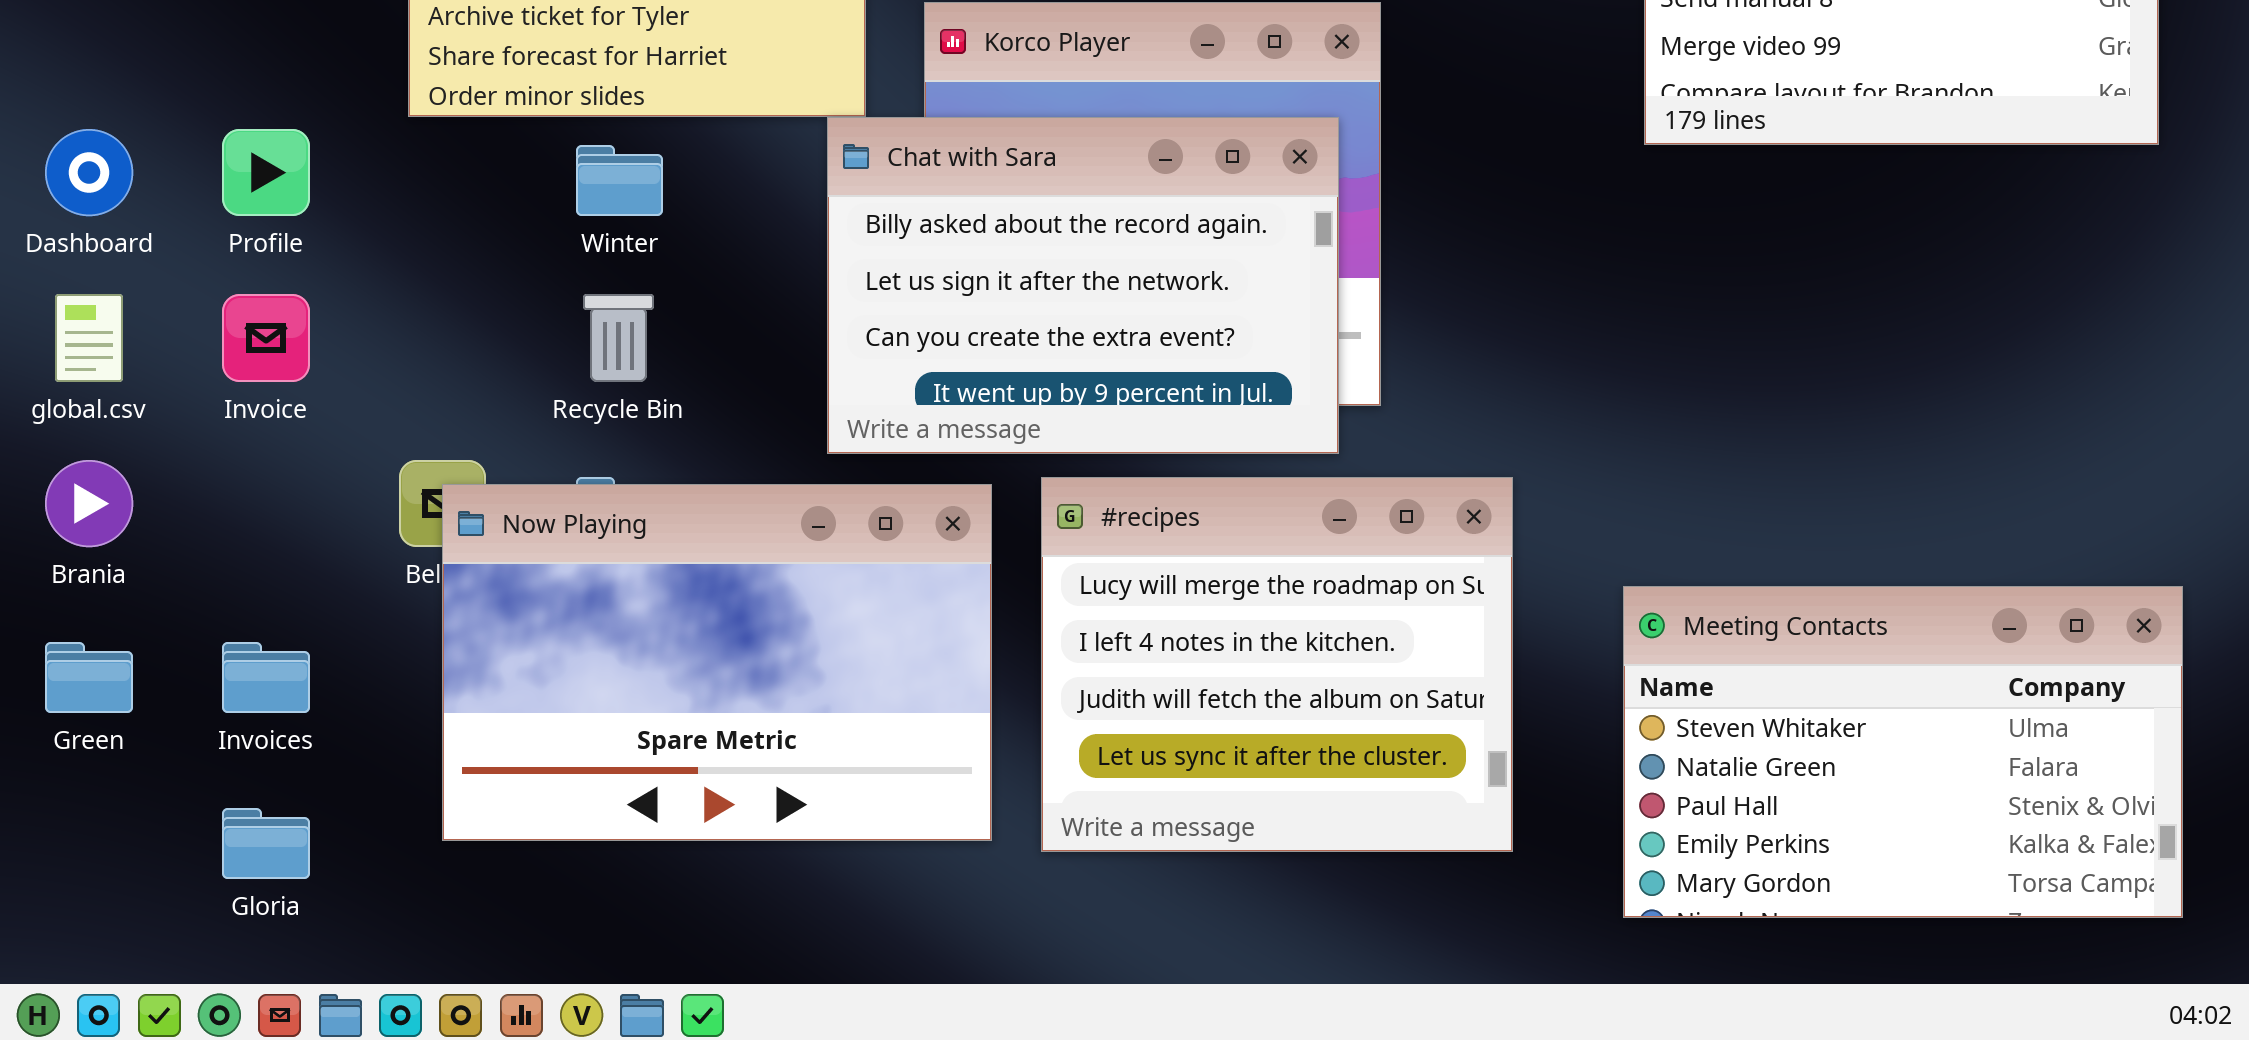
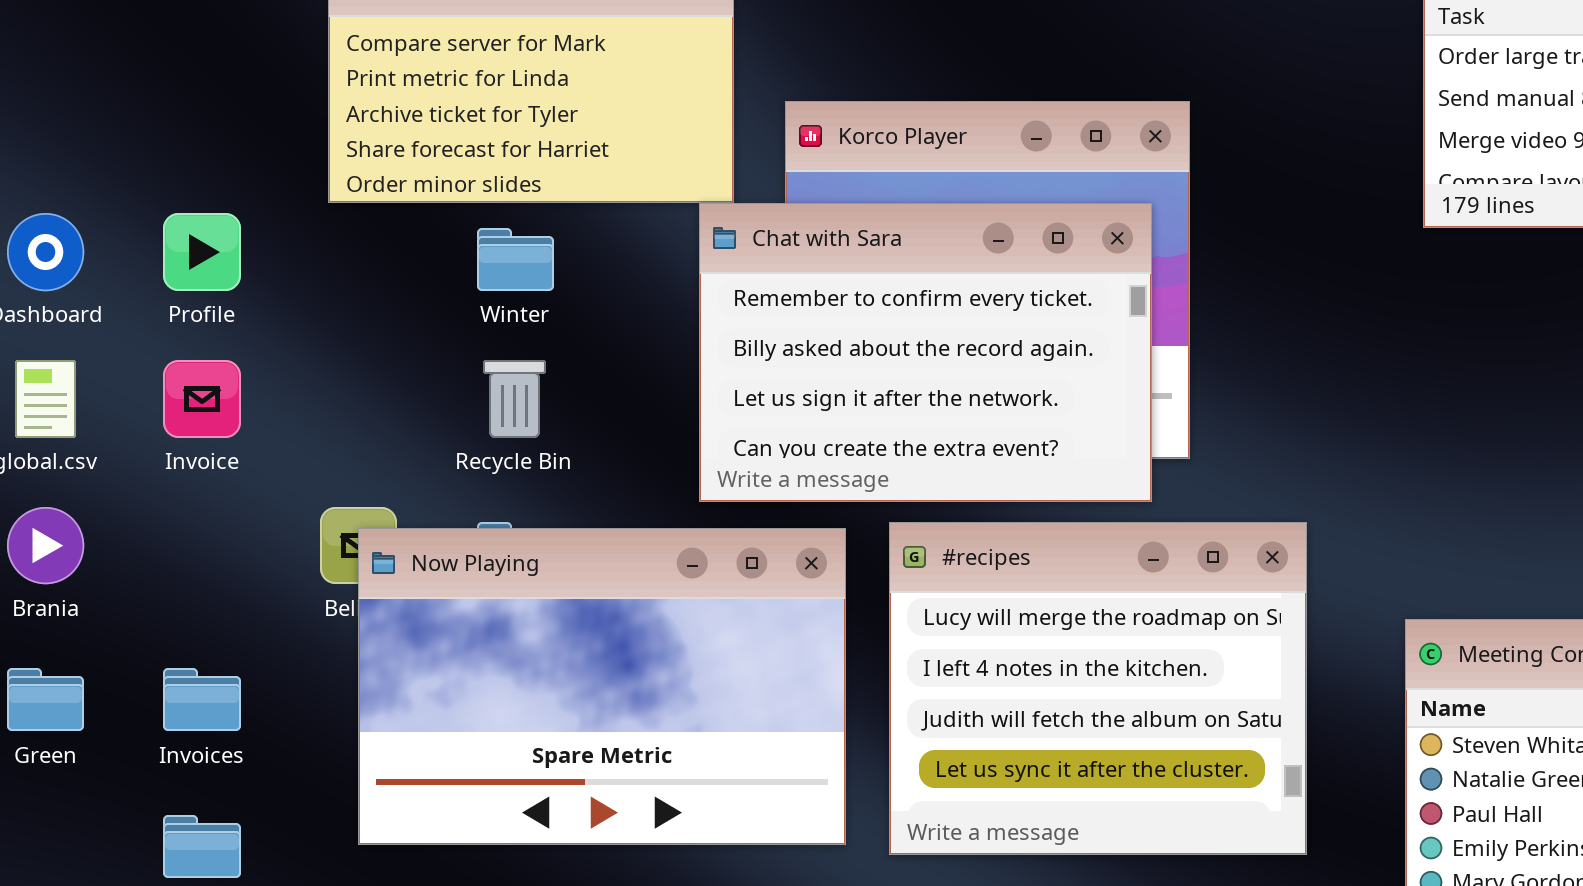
Chat with Sara: [827,117,1339,454] -> [699,203,1152,502], scrolled up 1 row

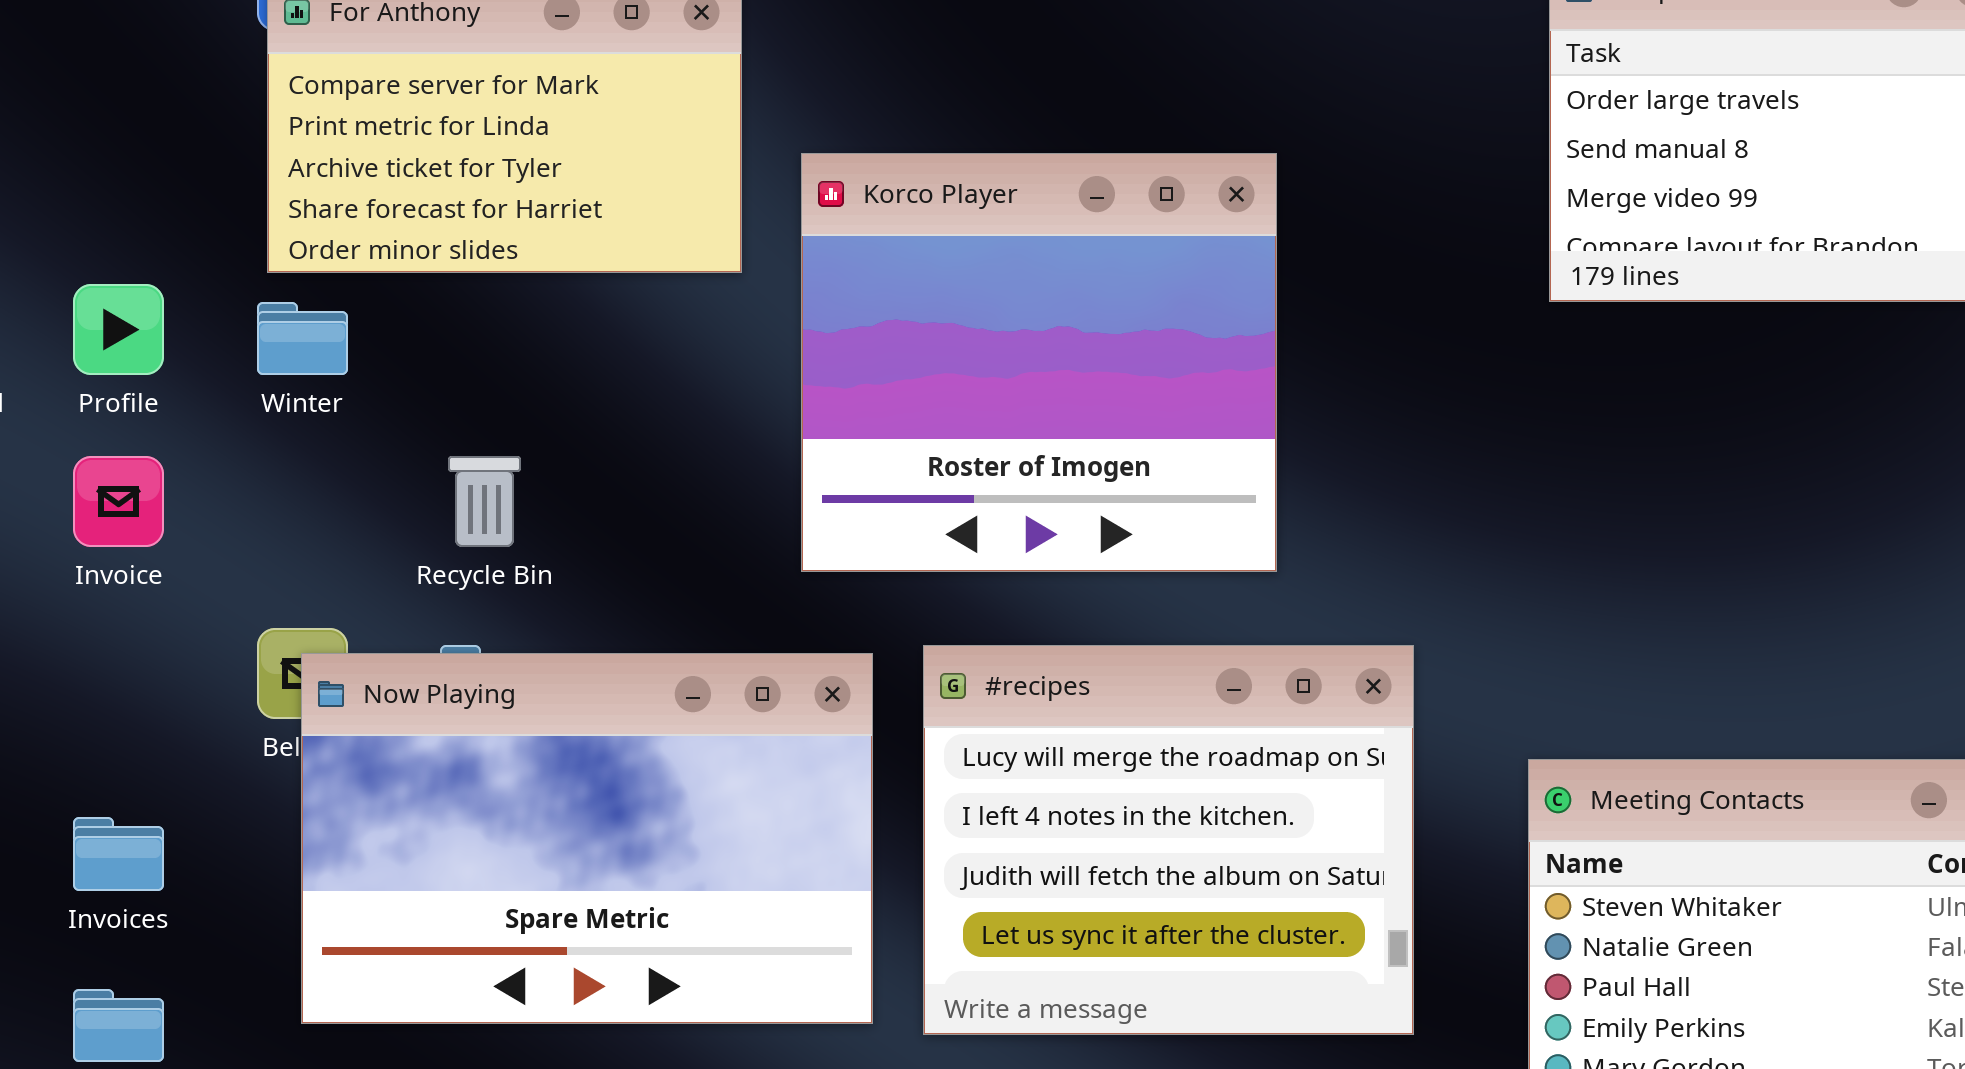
Chat with Sara: [699,203,1152,502] -> none, closed
Winter: [477,228,554,291] -> [257,302,348,375], moved

